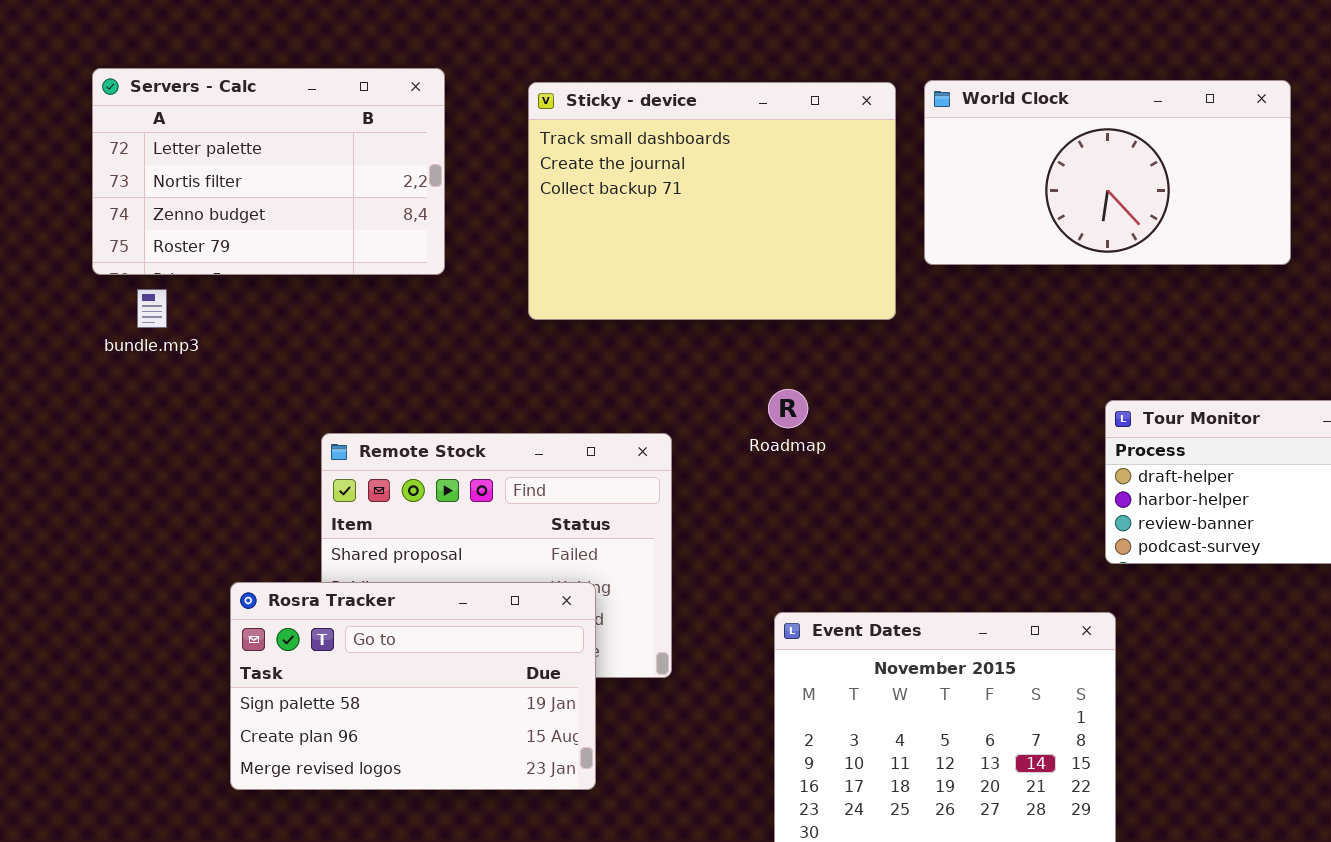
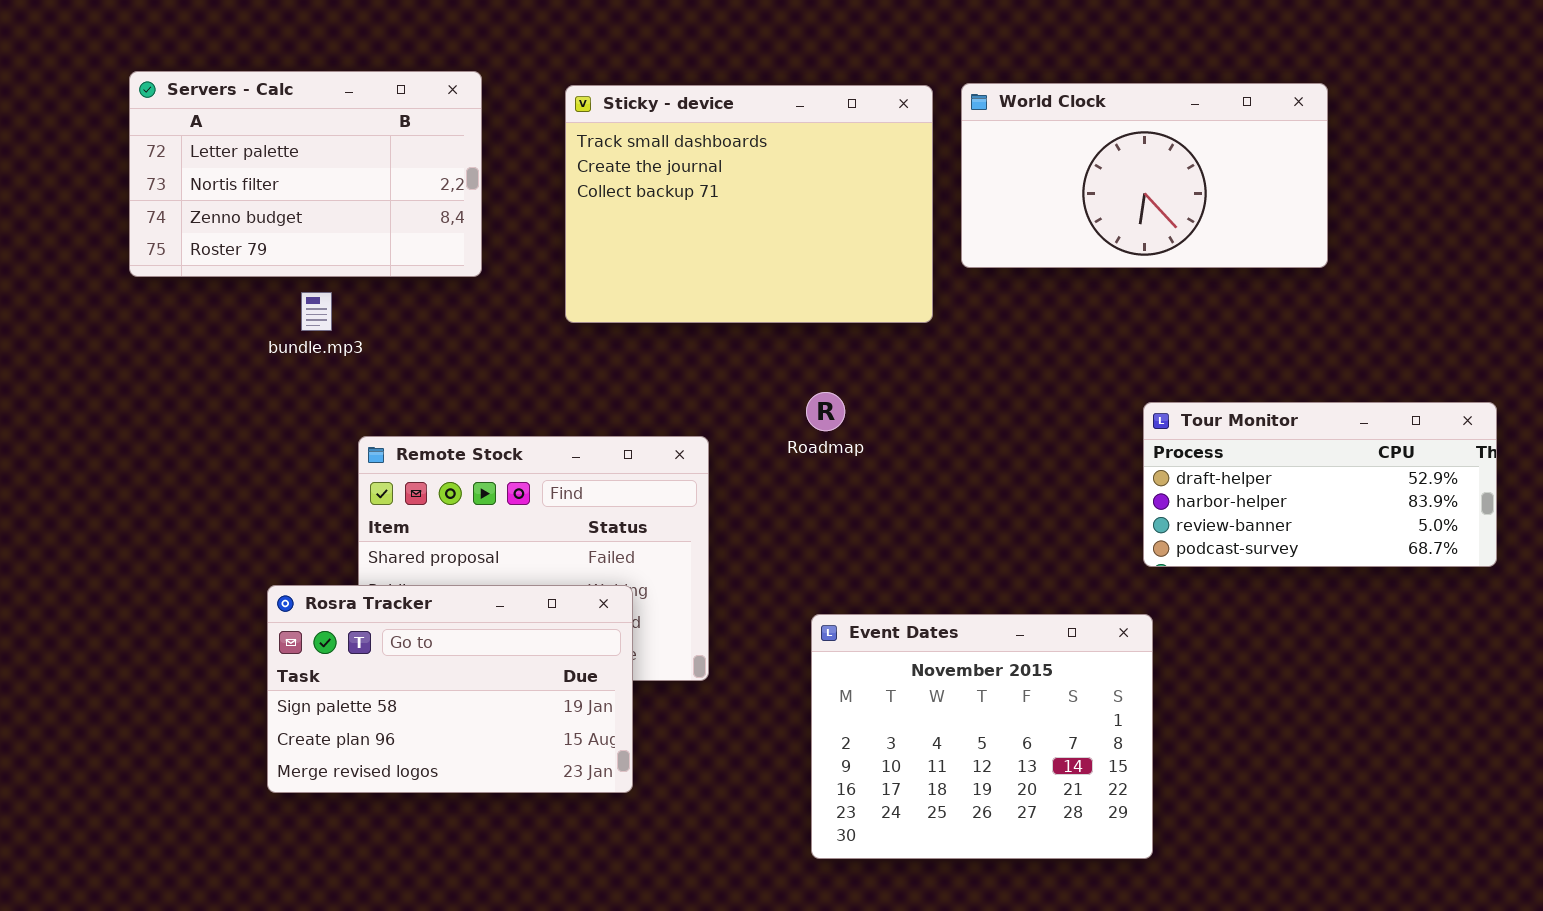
bundle.mp3: [137,289,167,328] -> [301,292,332,331], moved

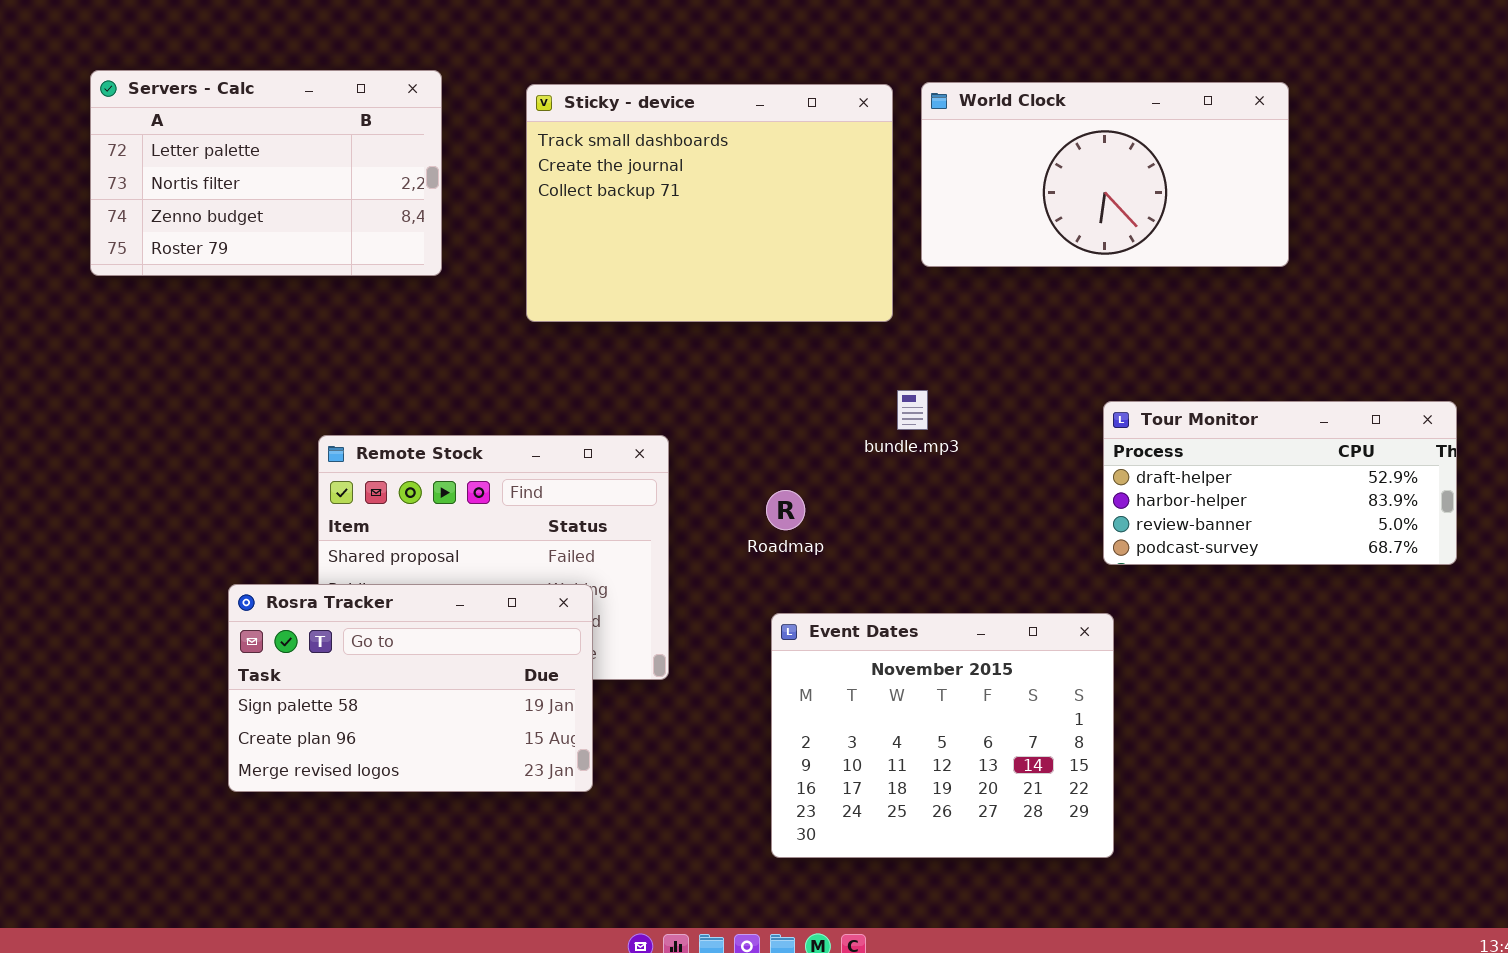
bundle.mp3: [301,292,332,331] -> [897,390,928,430], moved
Roadmap: [806,392,845,431] -> [766,490,805,530], moved

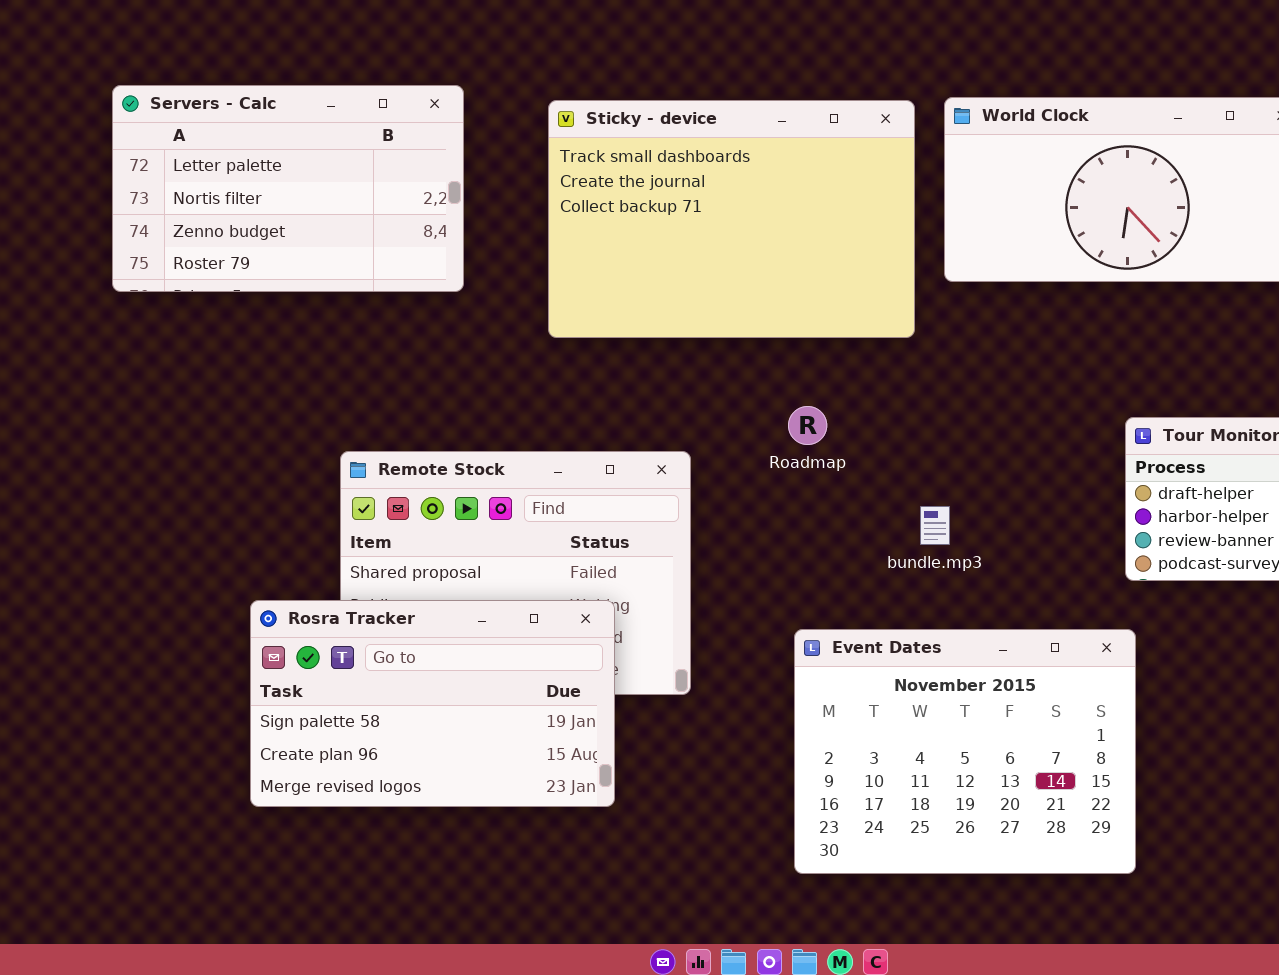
bundle.mp3: [897,390,928,430] -> [920,506,950,545], moved
Roadmap: [766,490,805,530] -> [788,406,827,445], moved

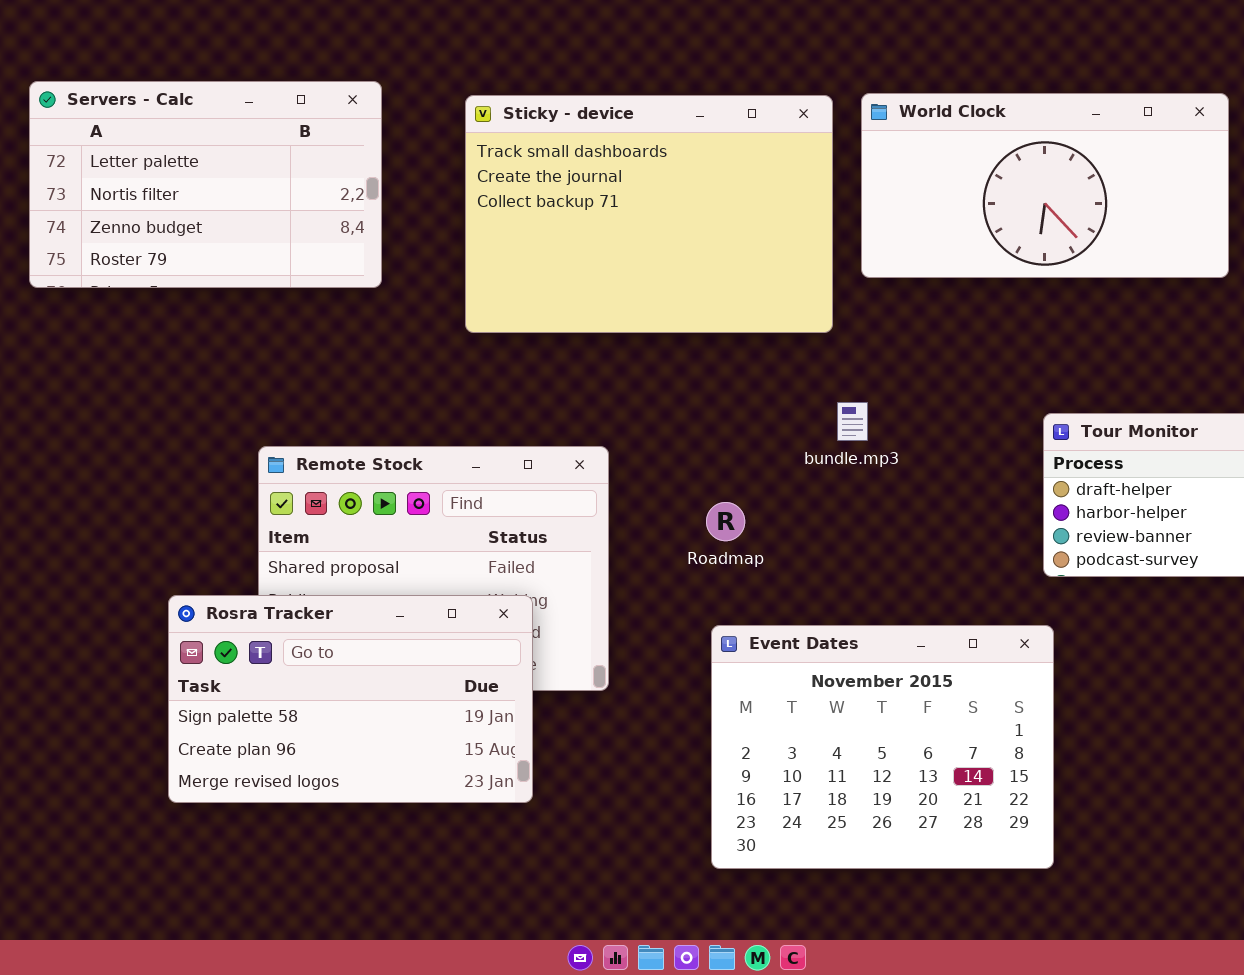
Roadmap: [788,406,827,445] -> [706,502,745,541], moved
bundle.mp3: [920,506,950,545] -> [837,402,868,441], moved

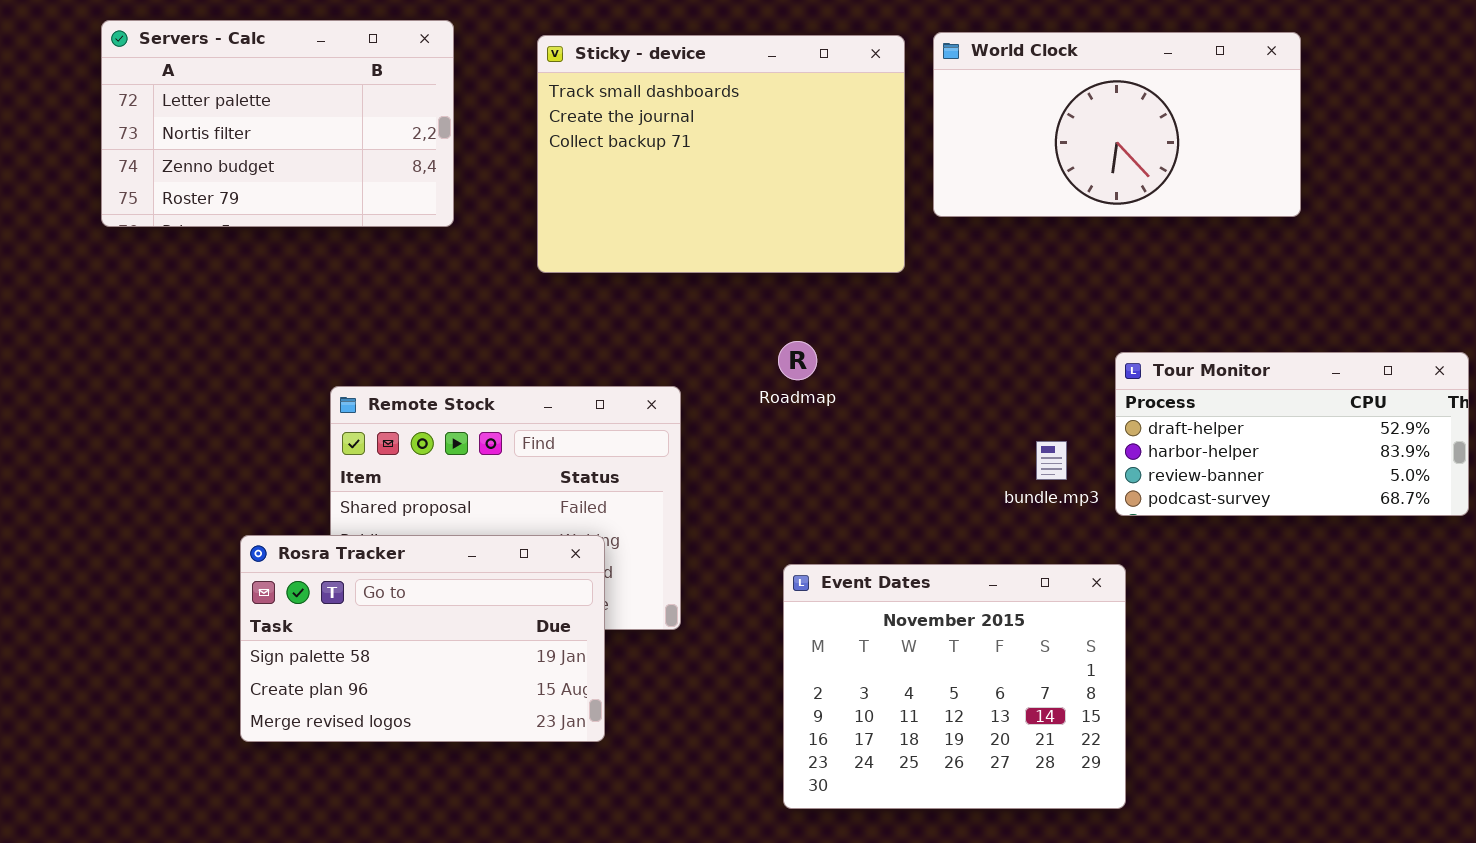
bundle.mp3: [837,402,868,441] -> [1036,441,1067,480], moved
Roadmap: [706,502,745,541] -> [778,341,817,380], moved

